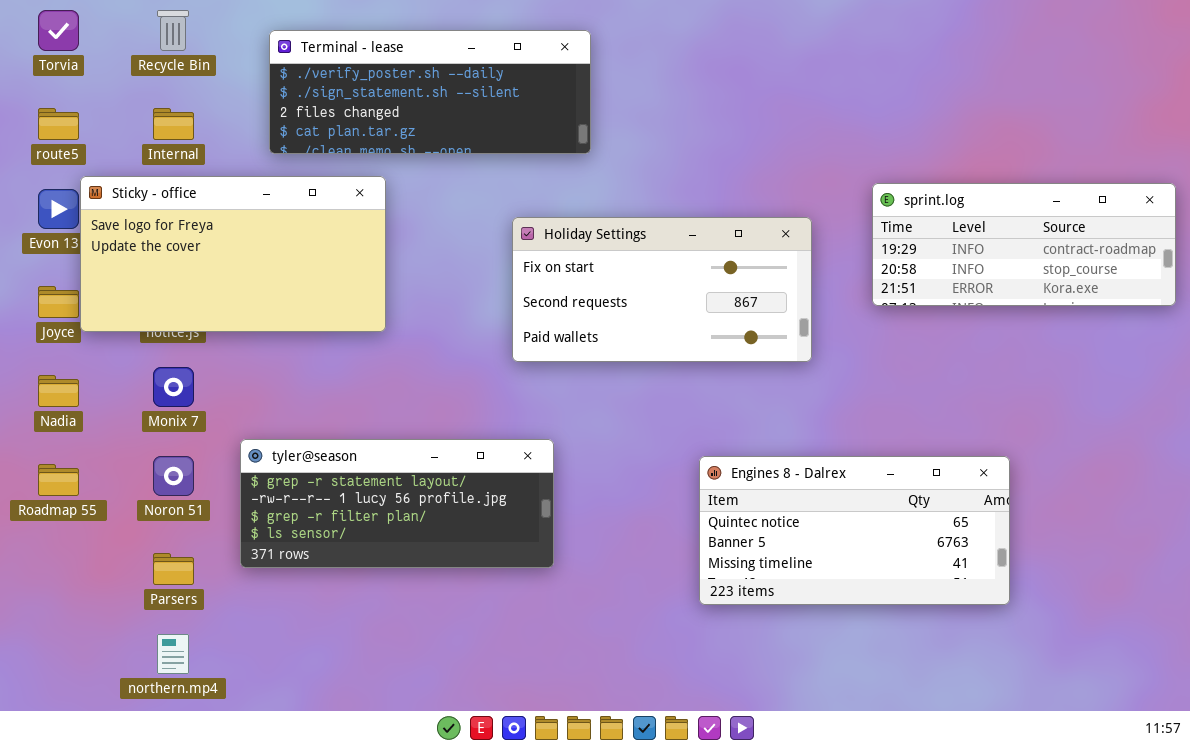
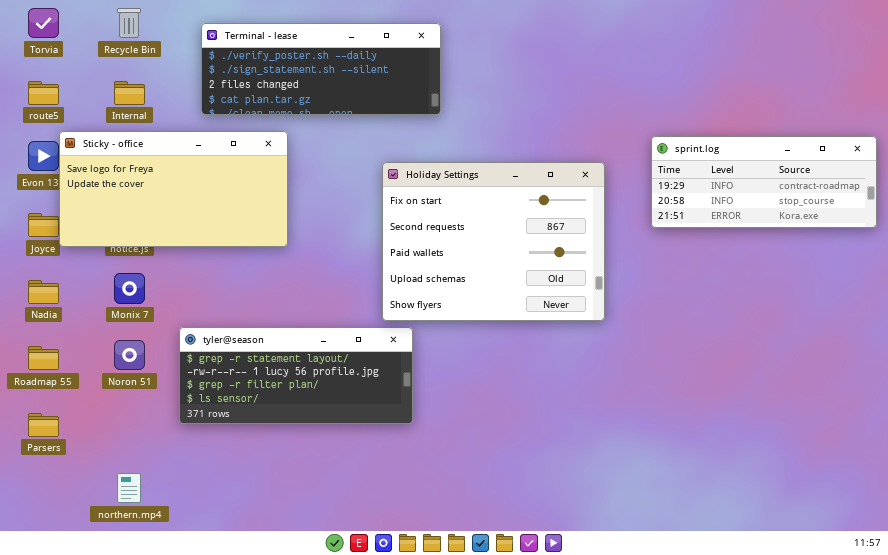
Holiday Settings: [512,217,812,362] -> [382,162,605,321], resized
Engines 8 - Dalrex: [699,456,1010,605] -> none, closed
Parsers: [153,553,194,585] -> [28,413,59,437], moved

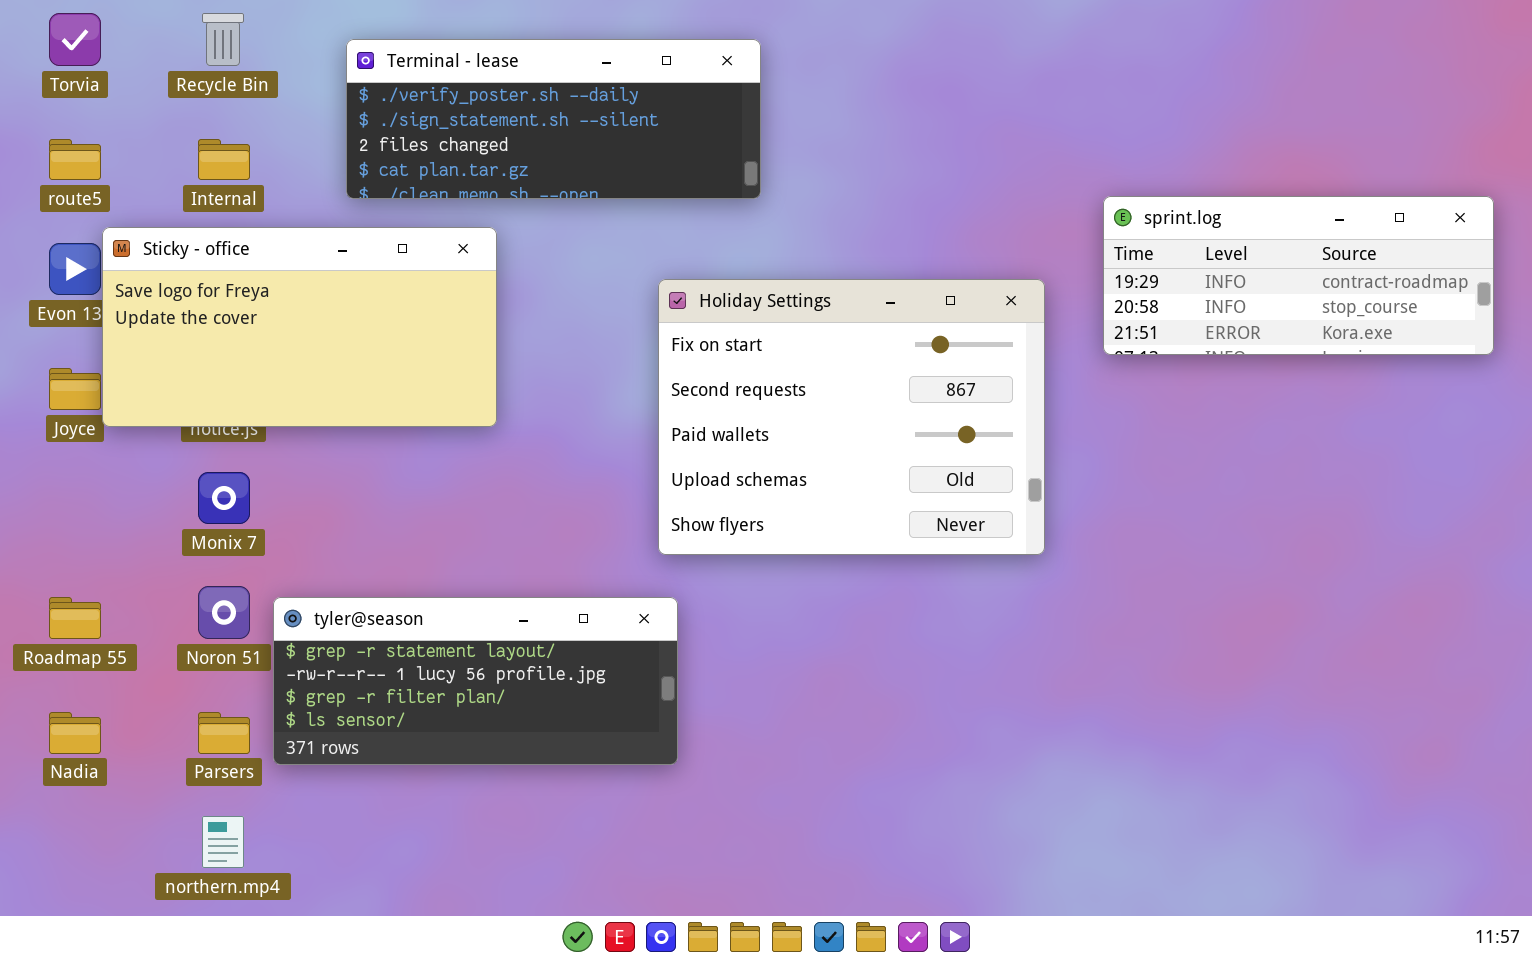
sprint.log: [651,136,877,228] -> [1103,196,1494,355], moved
Nadia: [28,280,59,304] -> [49,712,101,754], moved
tyler@season: [179,327,413,424] -> [273,597,678,765], moved
Parsers: [28,413,59,437] -> [198,712,250,754], moved

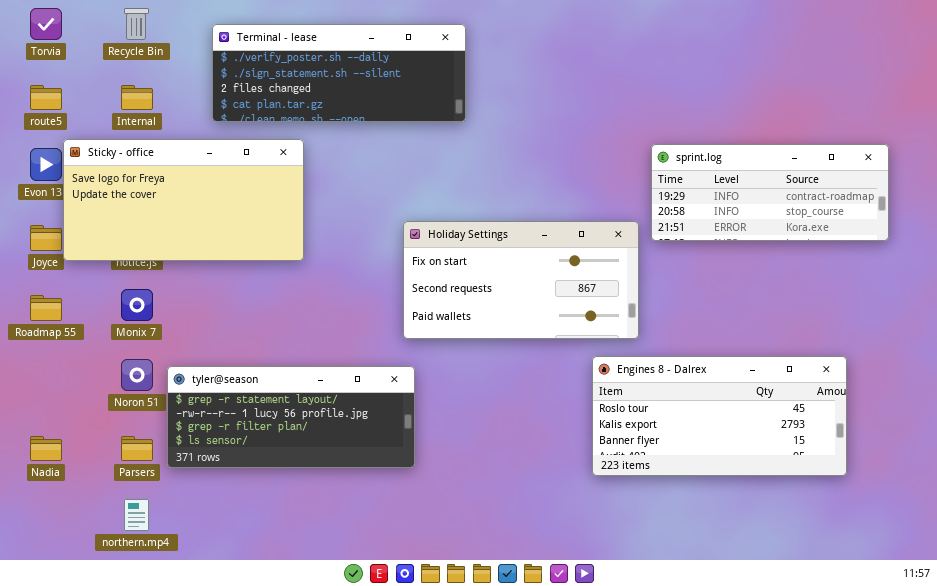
sprint.log: [1103,196,1494,355] -> [651,144,889,241], moved
Holiday Settings: [658,279,1045,555] -> [403,221,639,339], resized
Engines 8 - Dalrex: none -> [592,356,847,476], opened
Roadmap 55: [49,597,101,639] -> [30,295,62,321], moved

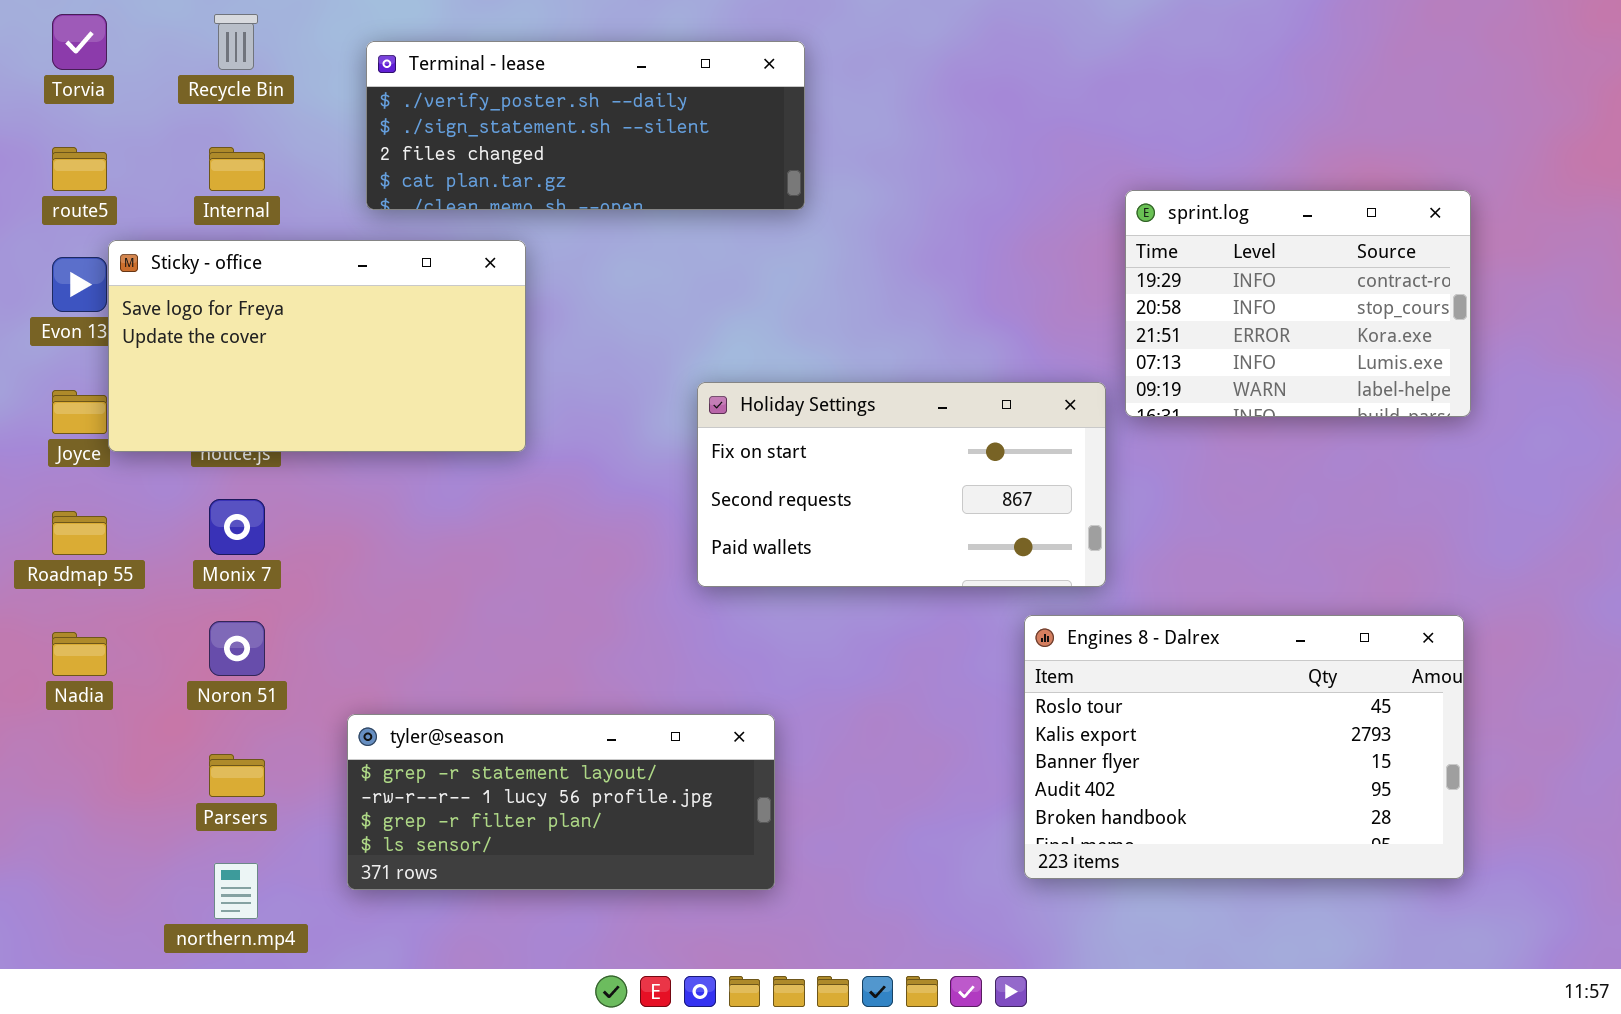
sprint.log: [651,144,889,241] -> [1125,190,1471,417], resized
Engines 8 - Dalrex: [592,356,847,476] -> [1024,615,1464,879], resized
tyler@season: [167,366,415,468] -> [347,714,775,890], moved
Nadia: [30,436,62,461] -> [52,632,107,676], moved

